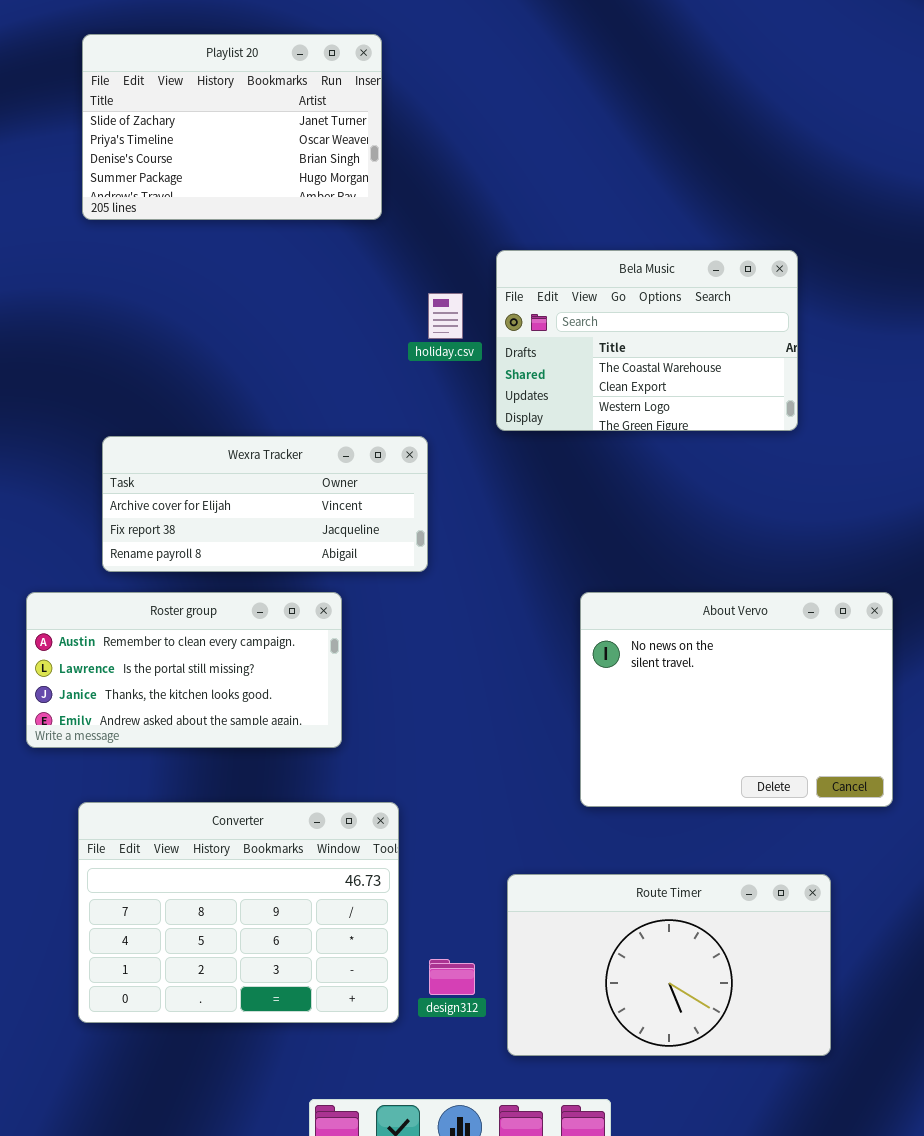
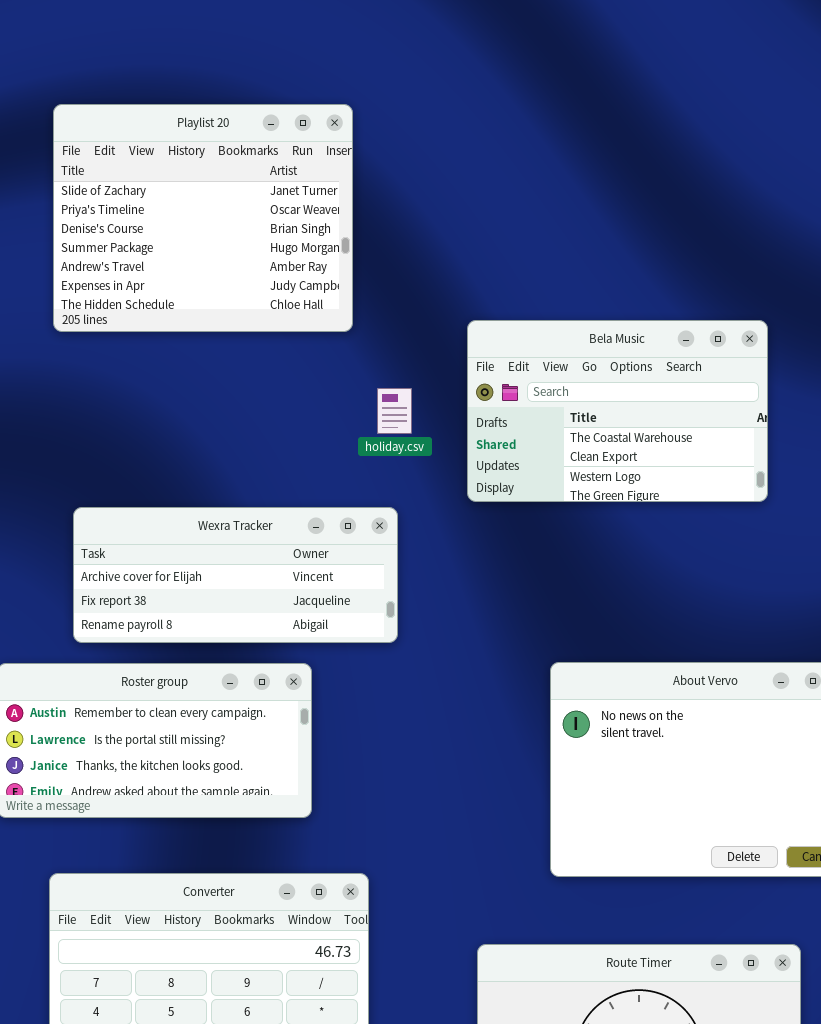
Playlist 20: [82,34,382,220] -> [53,104,353,332], resized
holiday.csv: [428,293,463,339] -> [377,388,412,434], moved

